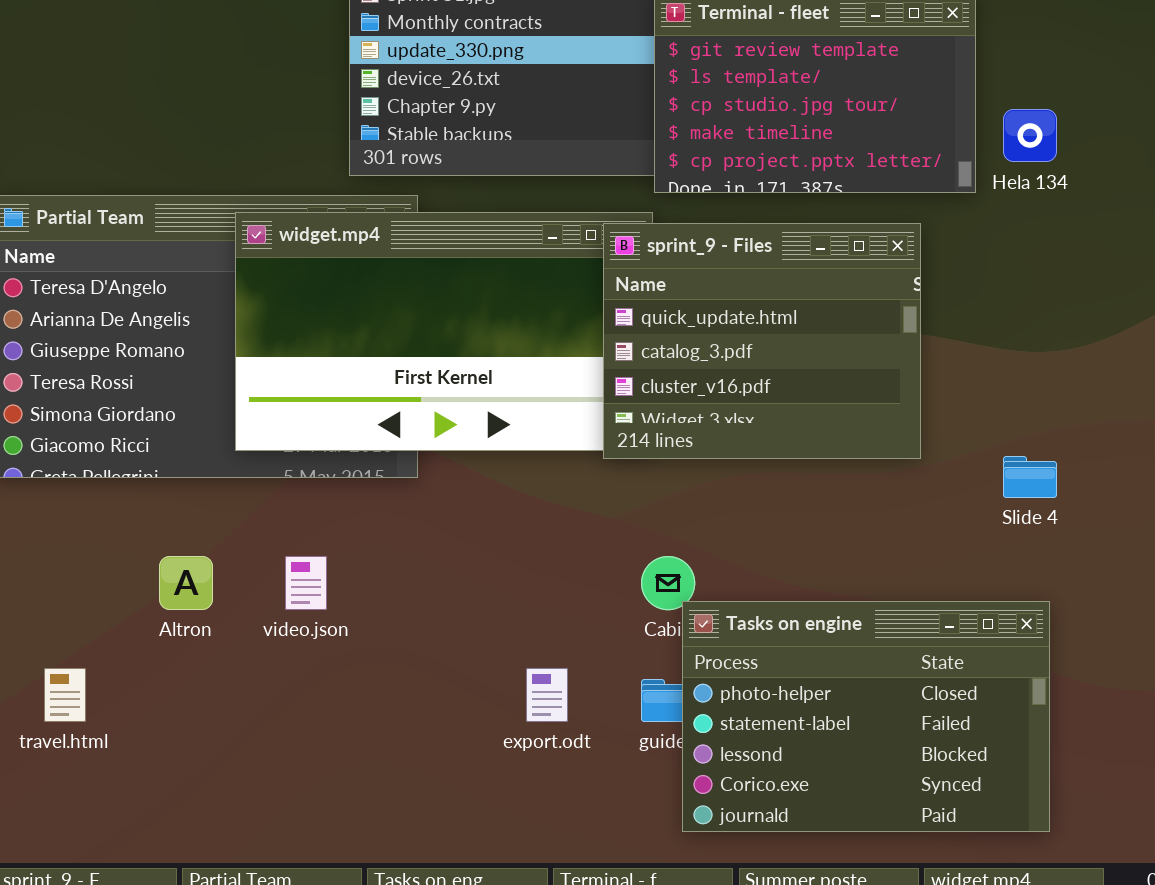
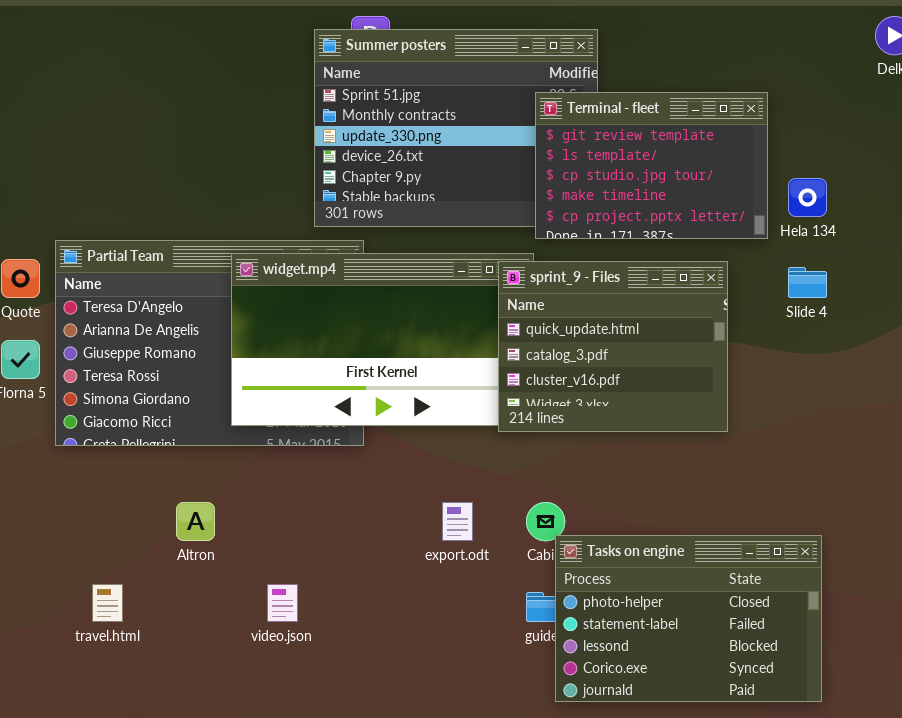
Slide 4: [1003,456,1057,498] -> [788,267,827,298], moved
video.json: [285,556,327,610] -> [267,584,298,622], moved
export.odt: [526,668,568,722] -> [442,502,473,541], moved

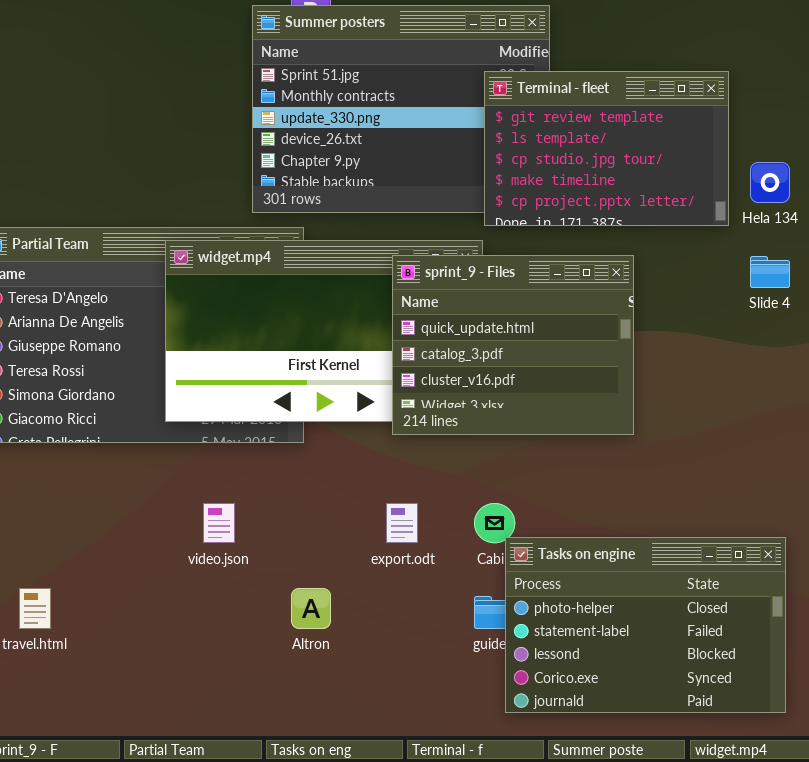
sprint_9 - Files: [498,261,728,432] -> [392,255,634,435], moved
Altron: [176,502,215,541] -> [291,588,331,629], moved
video.json: [267,584,298,622] -> [203,503,235,543], moved

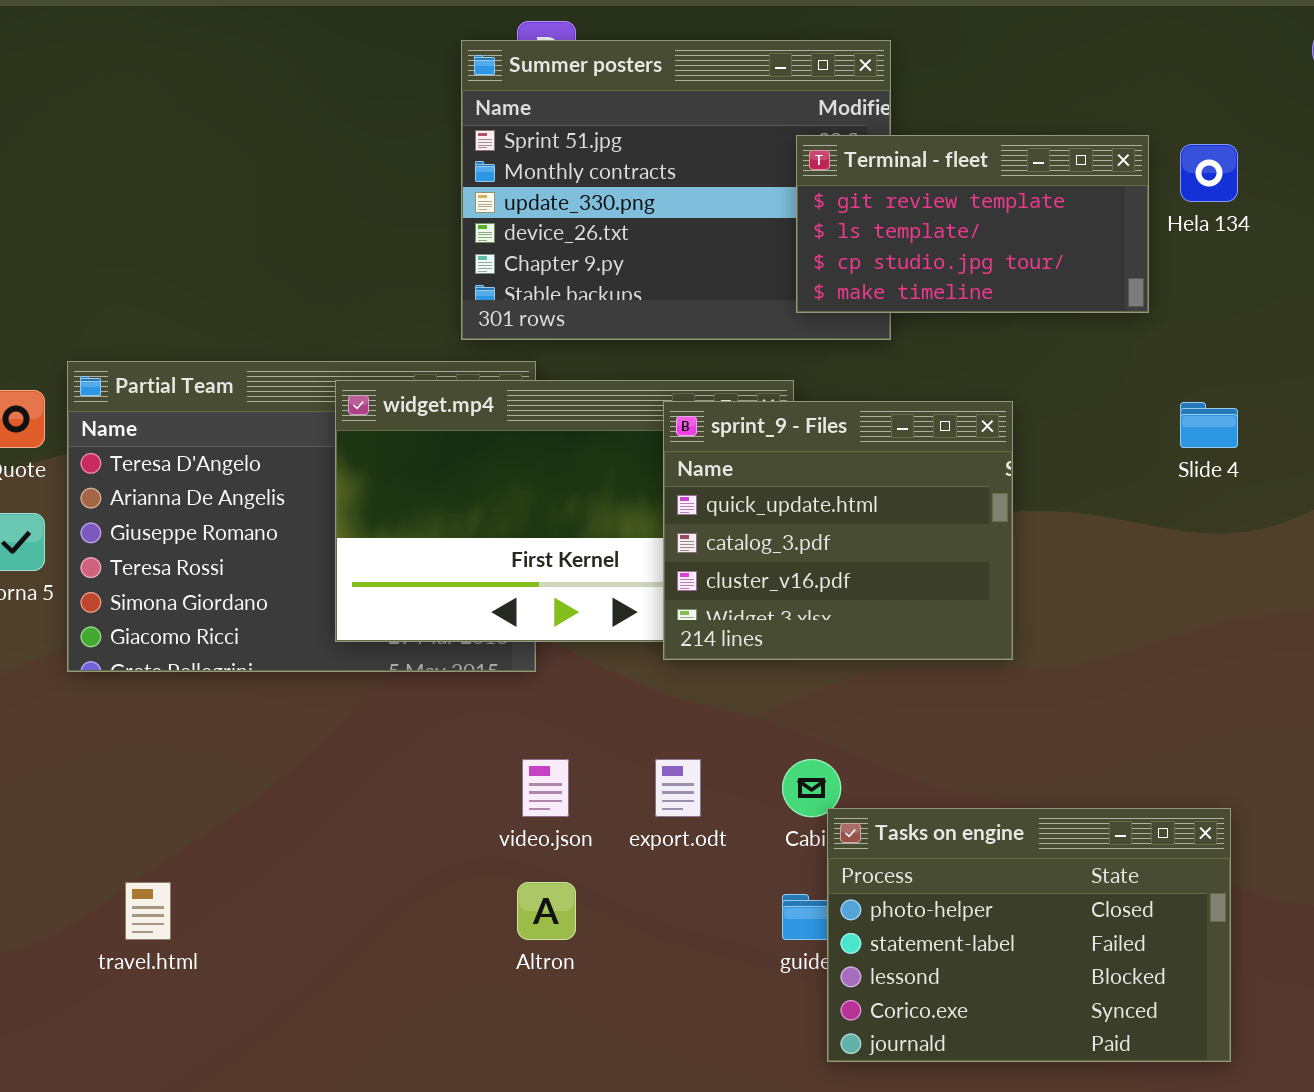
Terminal - fleet: [484,71,729,226] -> [796,135,1149,313], resized
Hela 134: [750,162,790,203] -> [1180,144,1238,202], moved
video.json: [203,503,235,543] -> [522,759,569,817], moved

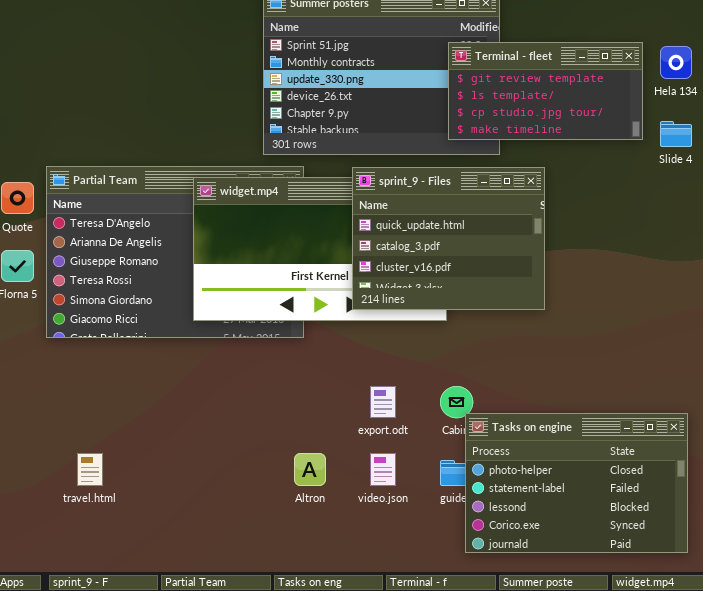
sprint_9 - Files: [663,401,1013,660] -> [352,167,545,310], moved
Slide 4: [1180,402,1238,448] -> [660,121,692,147], moved
video.json: [522,759,569,817] -> [370,453,396,486], moved

